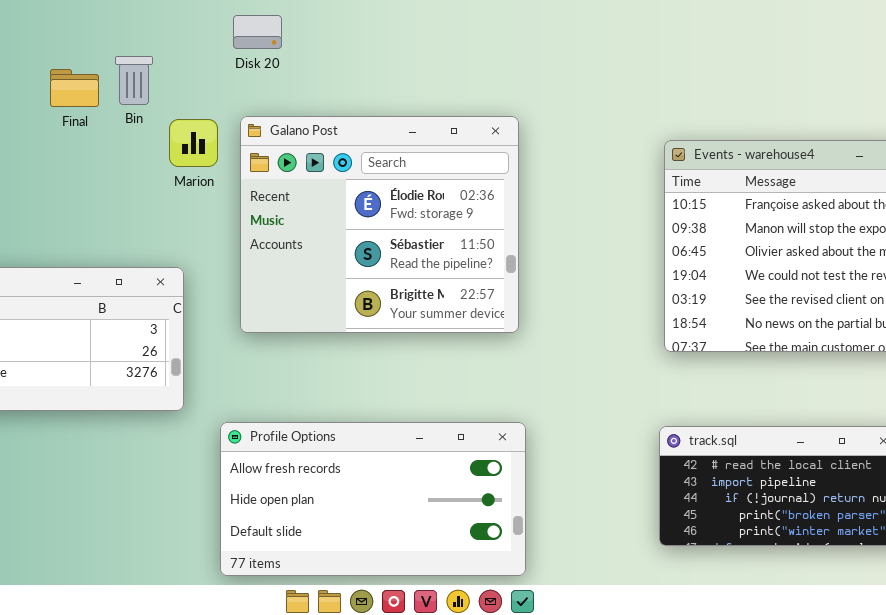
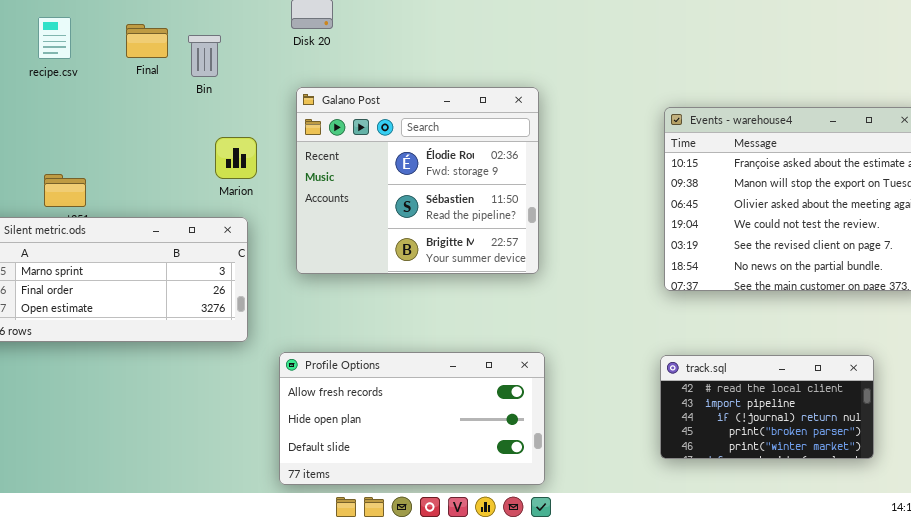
Final: [50,69,99,107] -> [126,24,168,58], moved
Marion: [169,119,218,167] -> [215,137,257,179], moved

